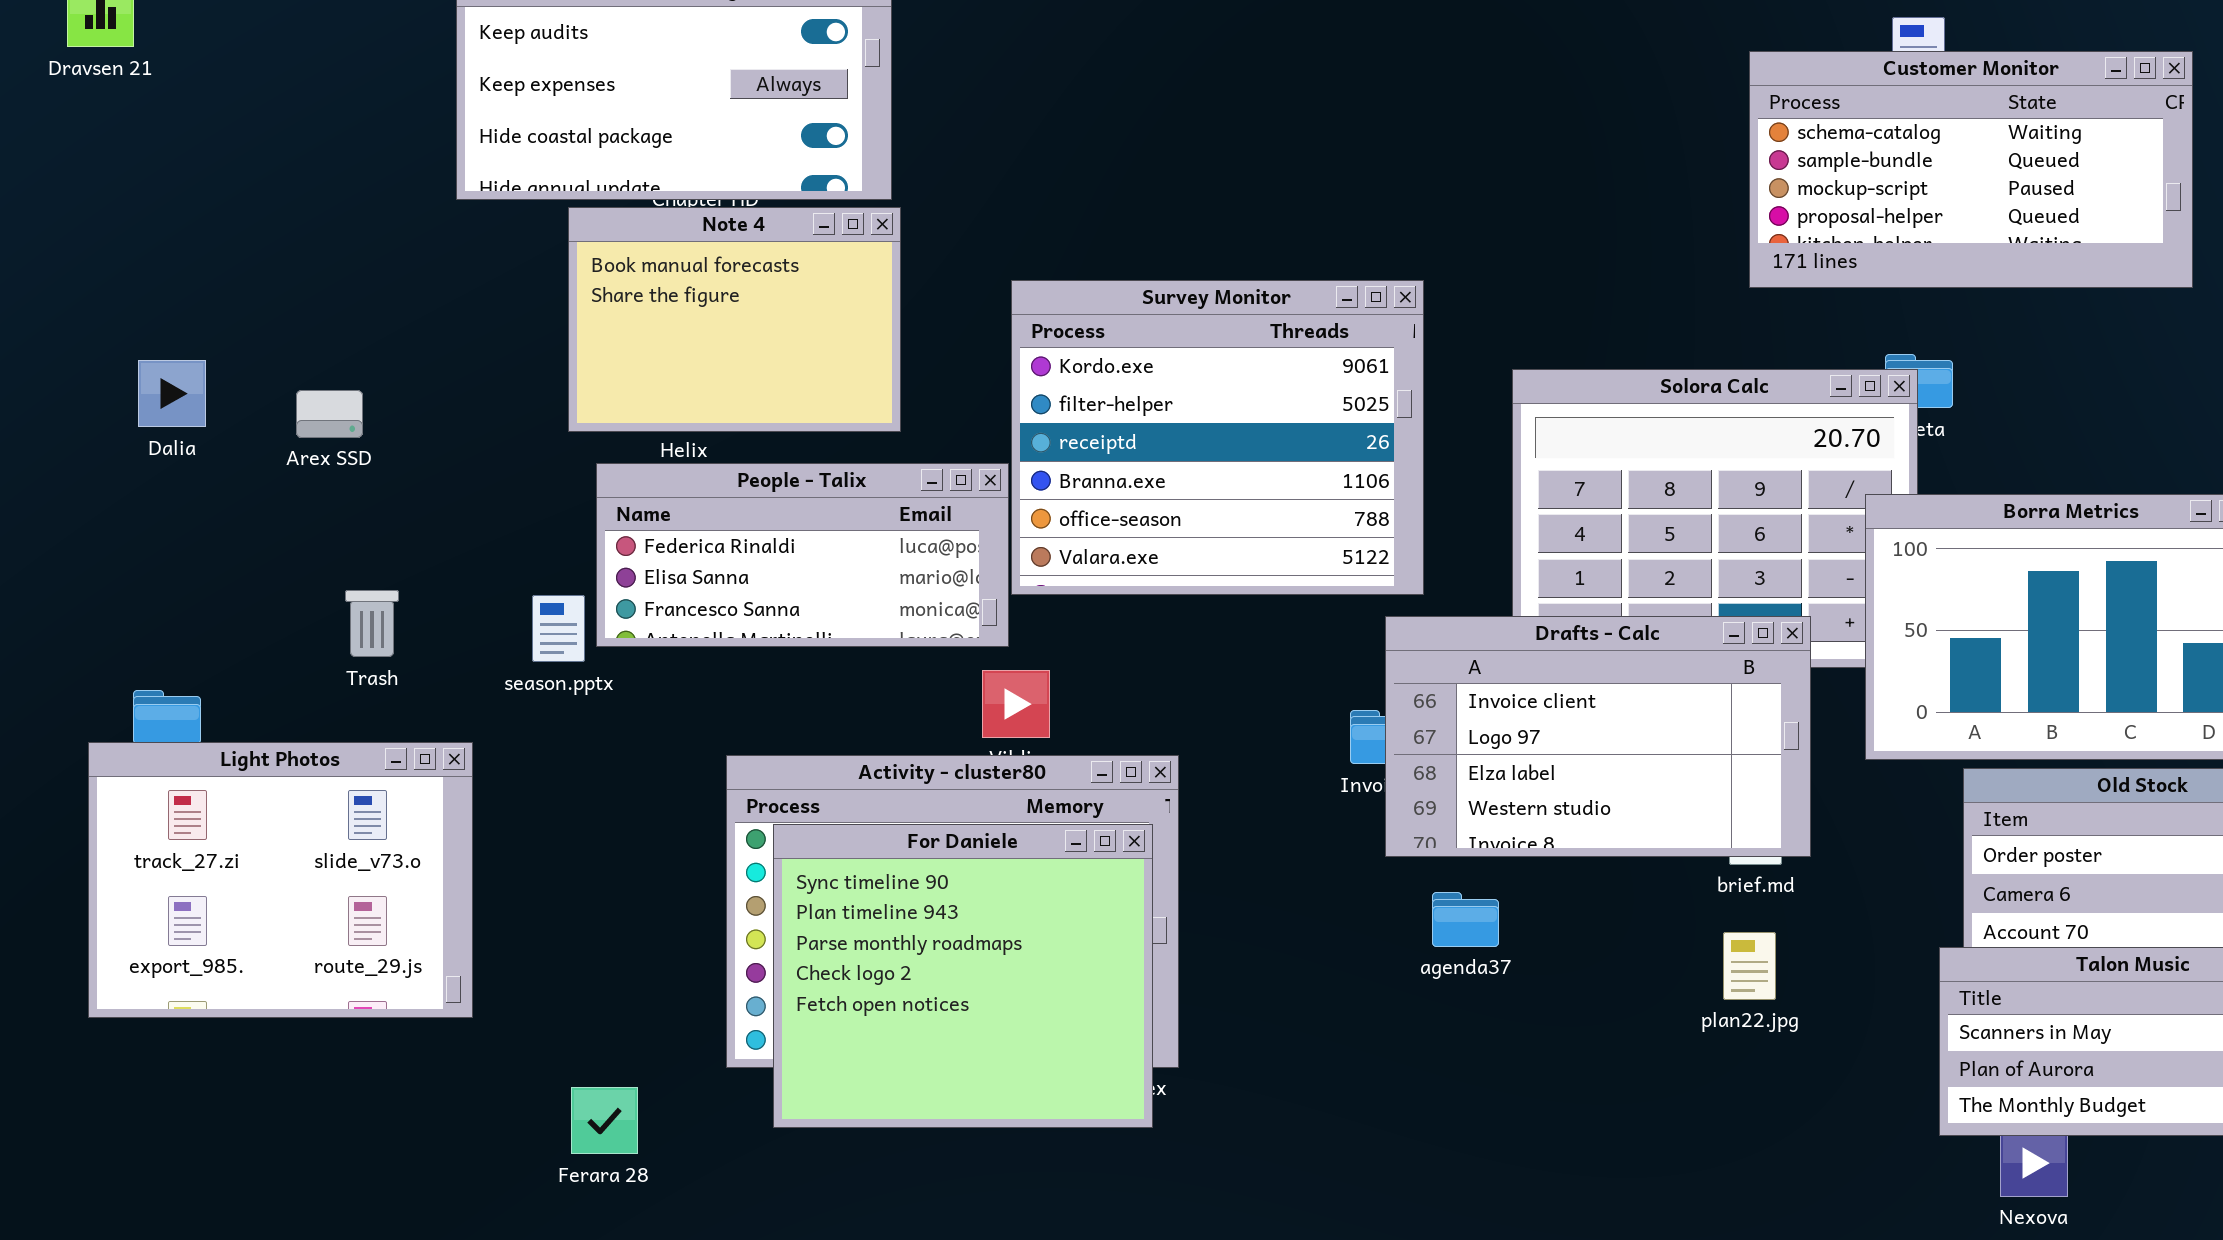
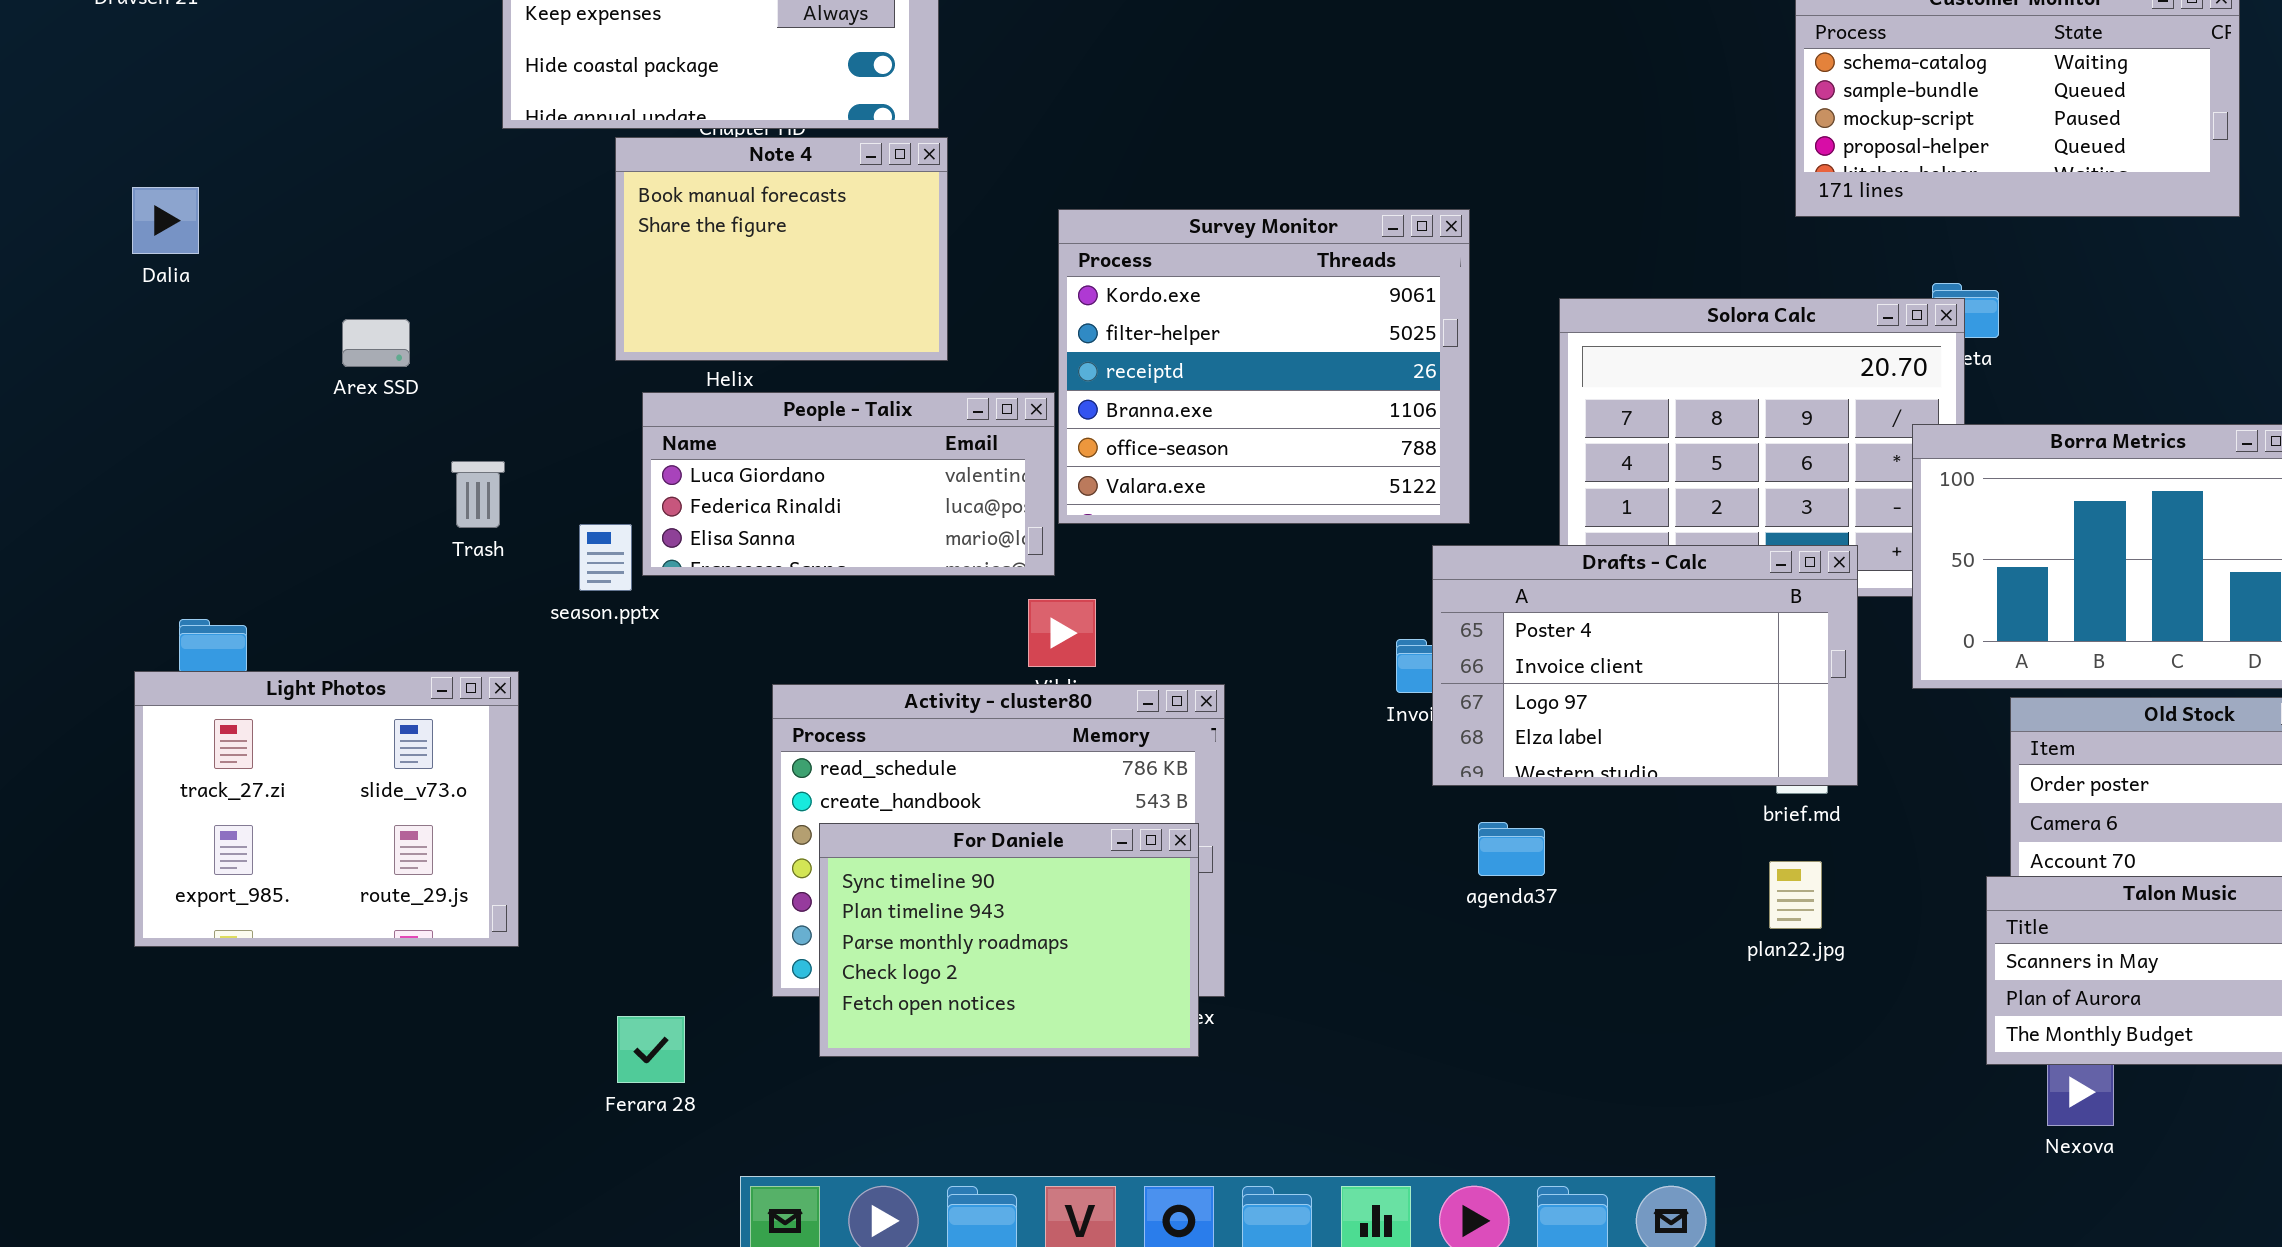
Dalia: [138,360,206,427] -> [132,187,199,254], moved
People - Talix: [596,463,1009,647] -> [642,392,1055,576], scrolled up 1 row
Trash: [345,590,399,657] -> [451,461,505,528], moved
Drafts - Calc: [1385,616,1811,857] -> [1432,545,1858,786], scrolled up 1 row
For Daniele: [773,824,1153,1128] -> [819,823,1199,1057], resized

